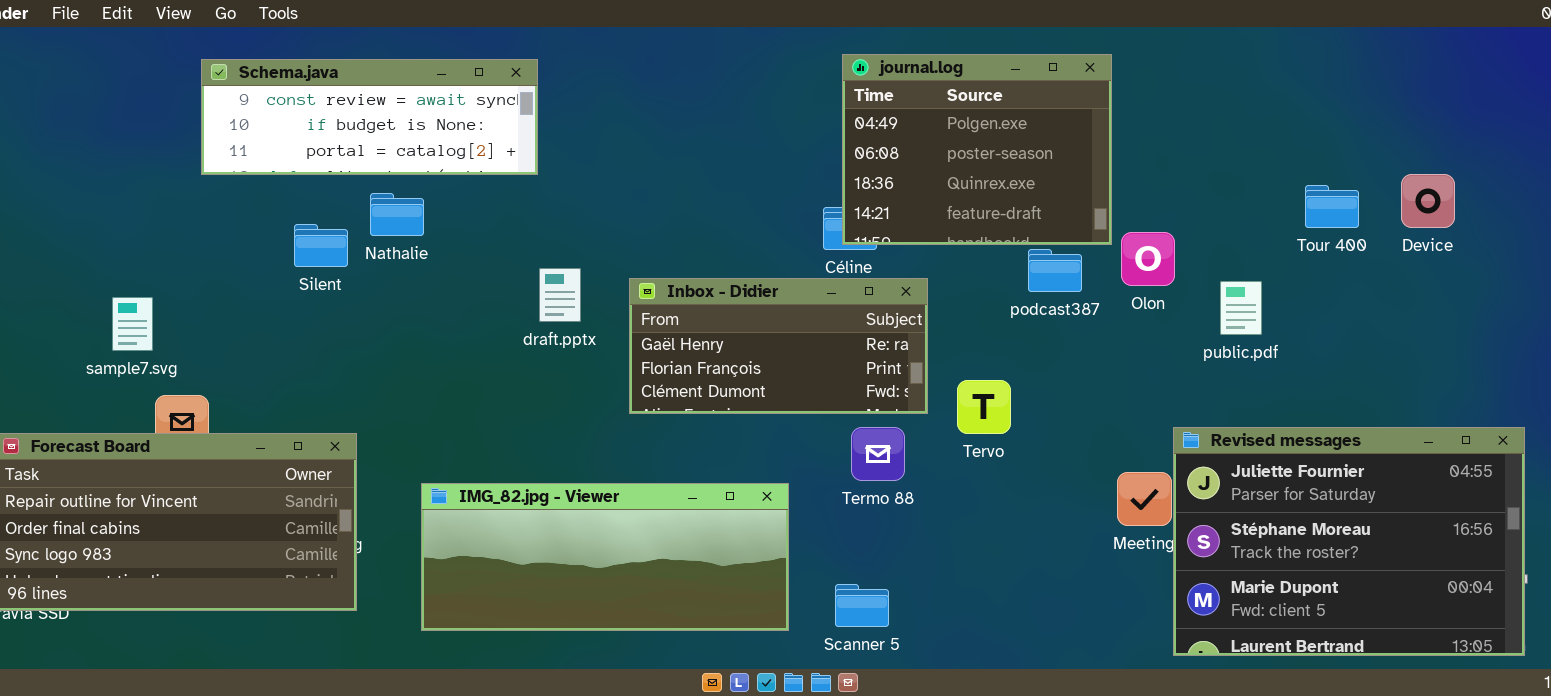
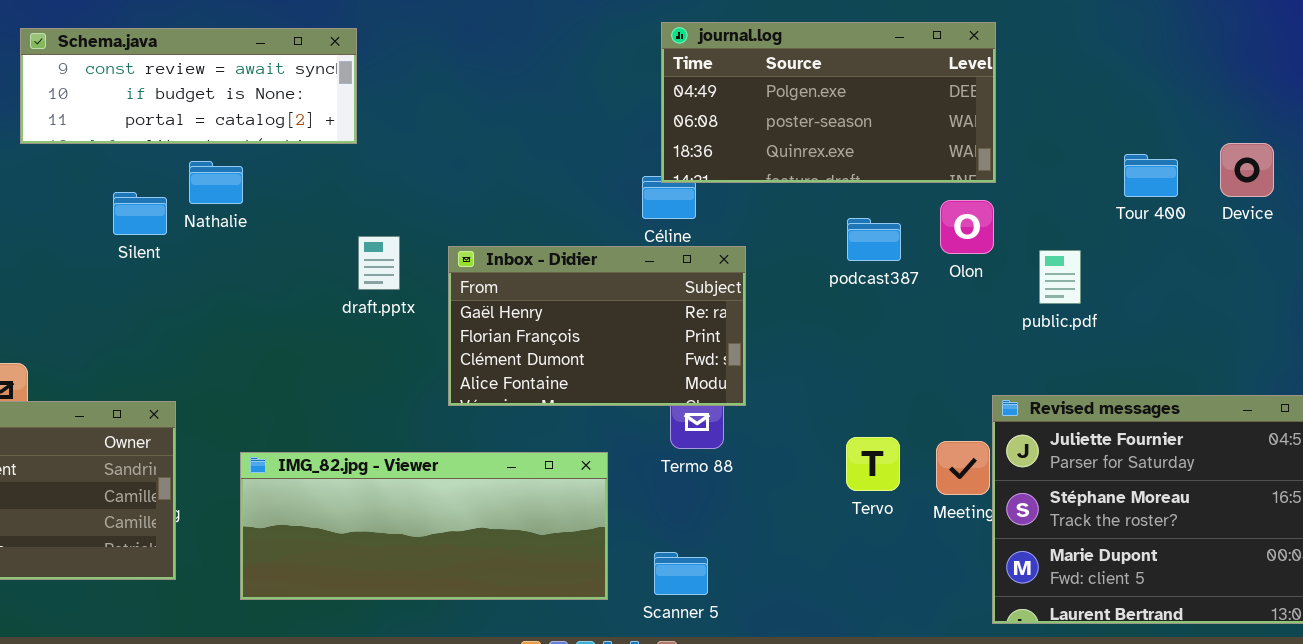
journal.log: [842,54,1112,245] -> [661,22,996,183], resized
Inbox - Didier: [629,278,928,414] -> [448,246,746,406], resized
Tervo: [957,380,1011,434] -> [846,437,900,491], moved

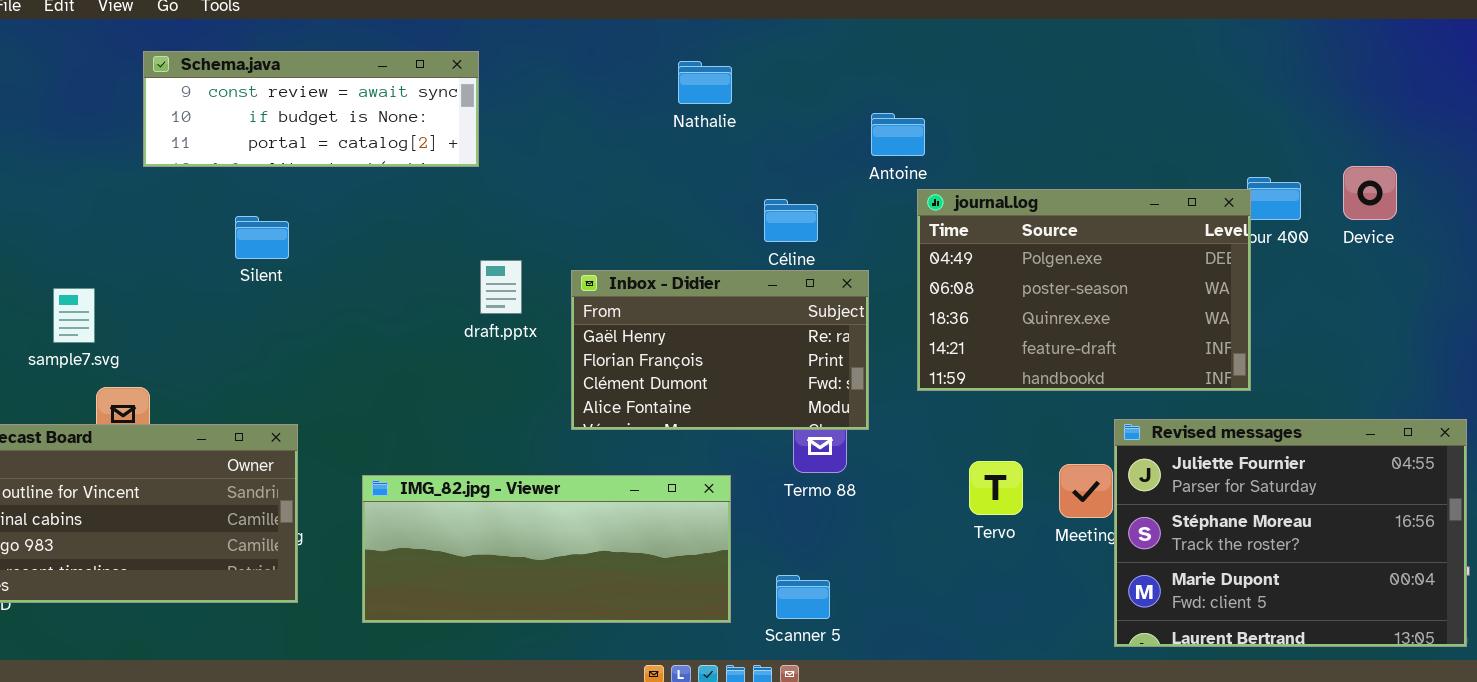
journal.log: [661,22,996,183] -> [917,189,1251,391], moved, resized
Nathalie: [189,161,243,204] -> [678,61,732,104], moved

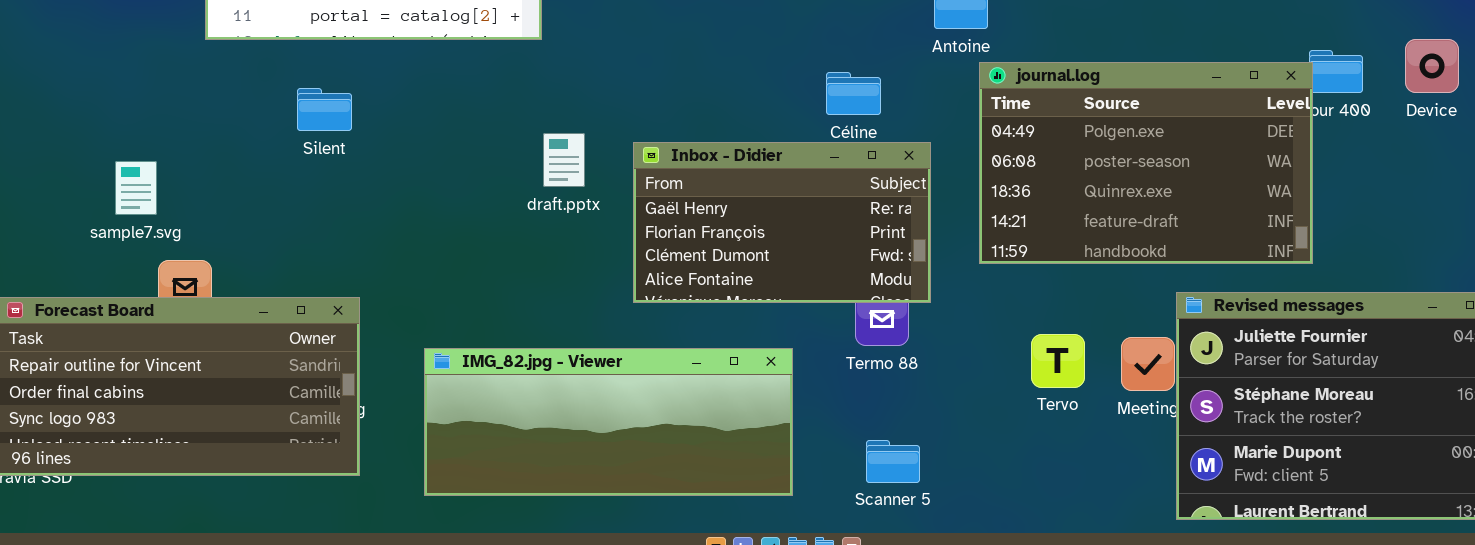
Scanner 5: [776,575,830,619] -> [866,440,920,483], moved

